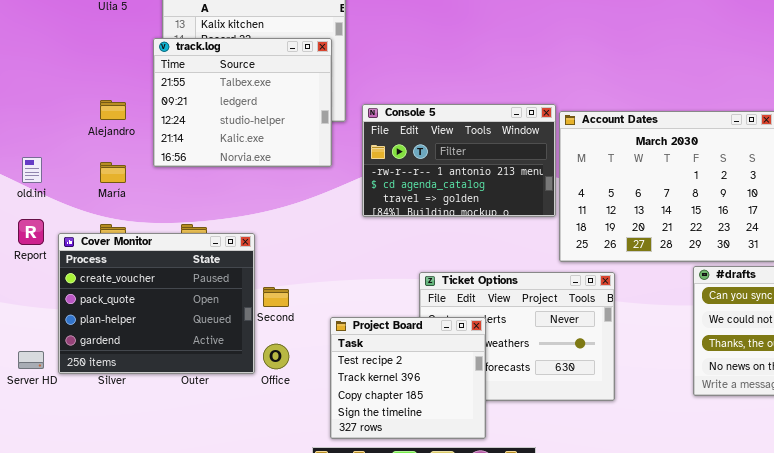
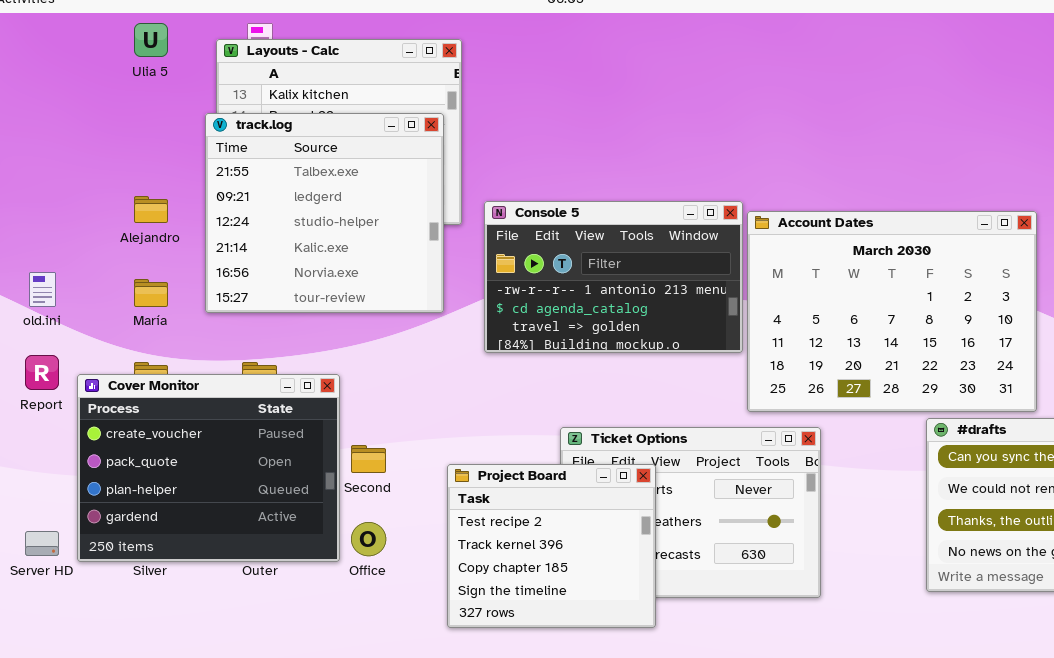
track.log: [153,38,332,167] -> [205,113,444,313], resized
Project Board: [330,317,486,439] -> [447,464,656,628], moved

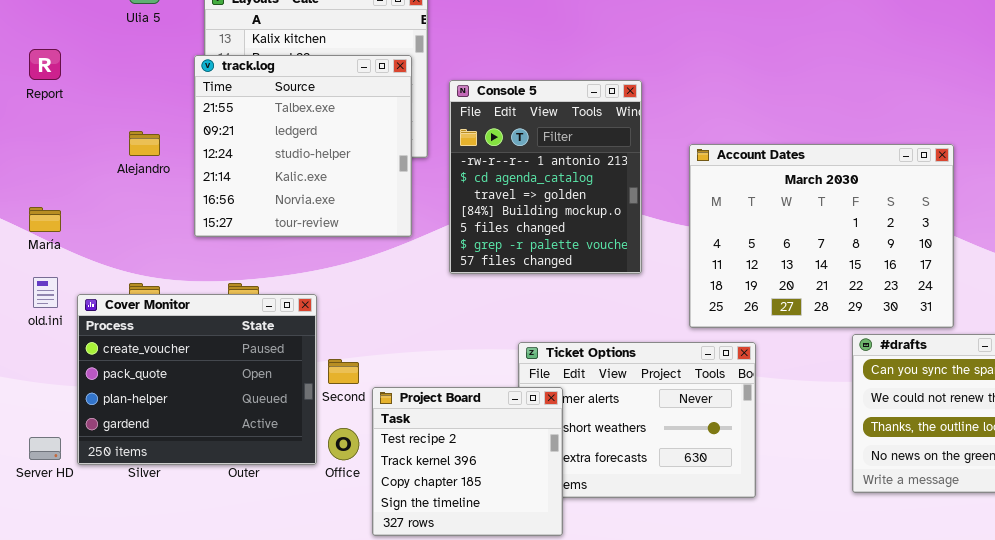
Console 5: [484,201,743,353] -> [449,80,642,274], resized
old.ini: [29,272,56,307] -> [33,277,58,308], moved
María: [134,279,168,307] -> [29,207,61,232], moved
Report: [25,355,59,390] -> [29,49,61,80], moved
Project Board: [447,464,656,628] -> [372,387,563,536], moved

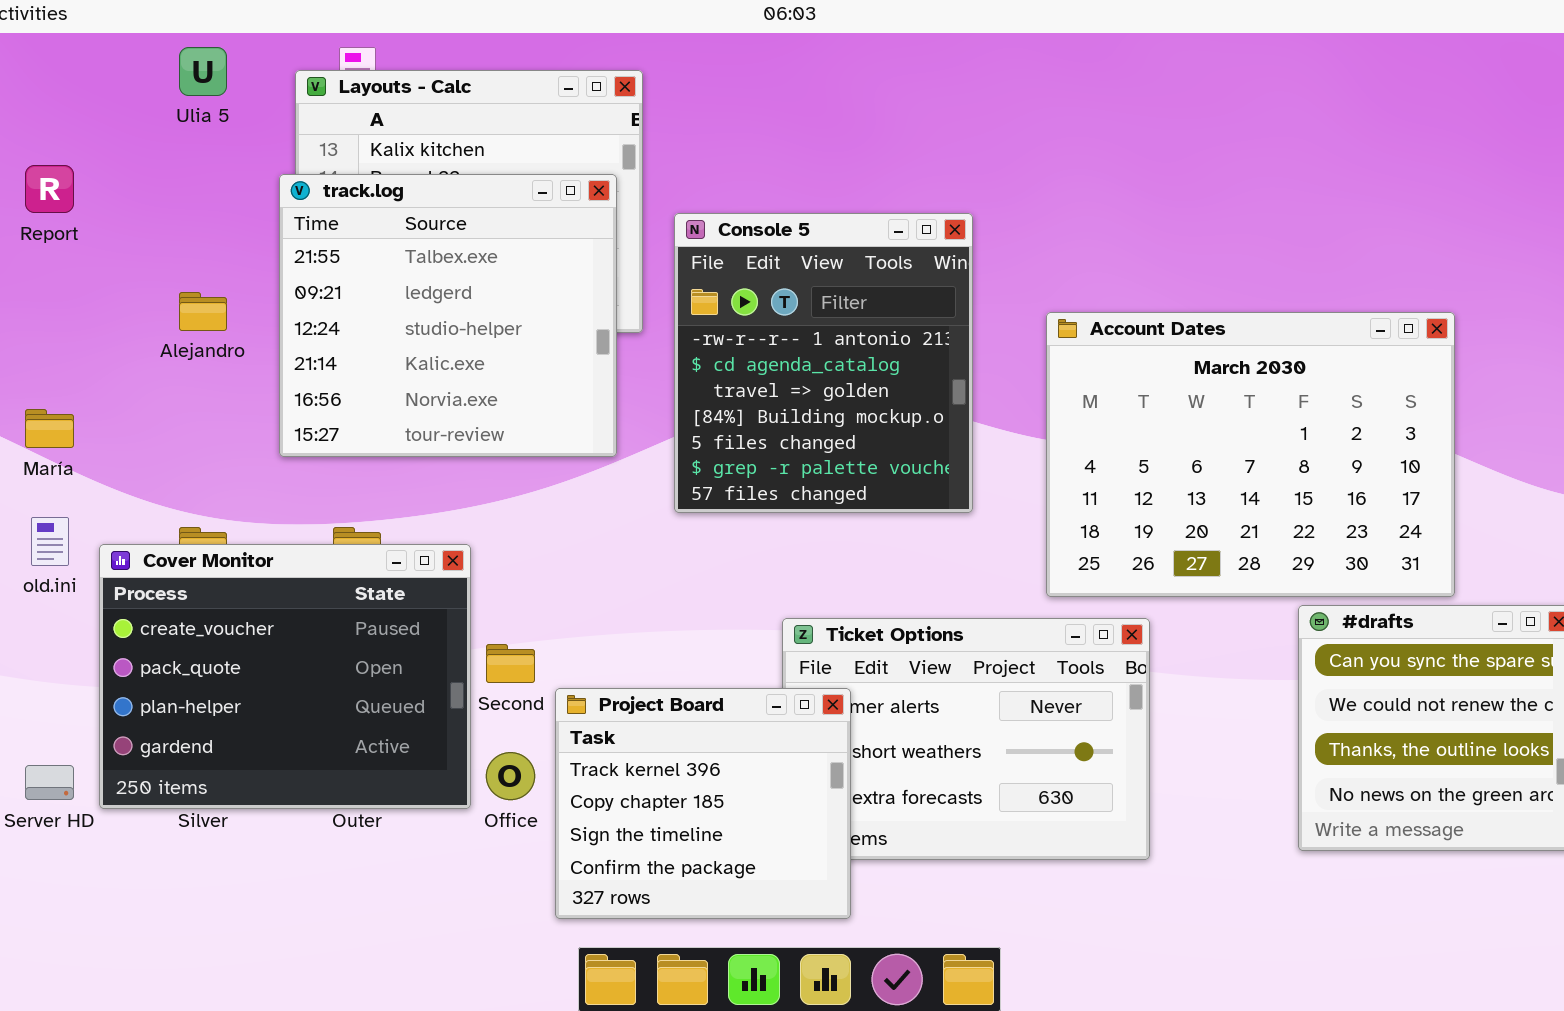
Project Board: [372,387,563,536] -> [555,688,851,919], scrolled down 1 row

